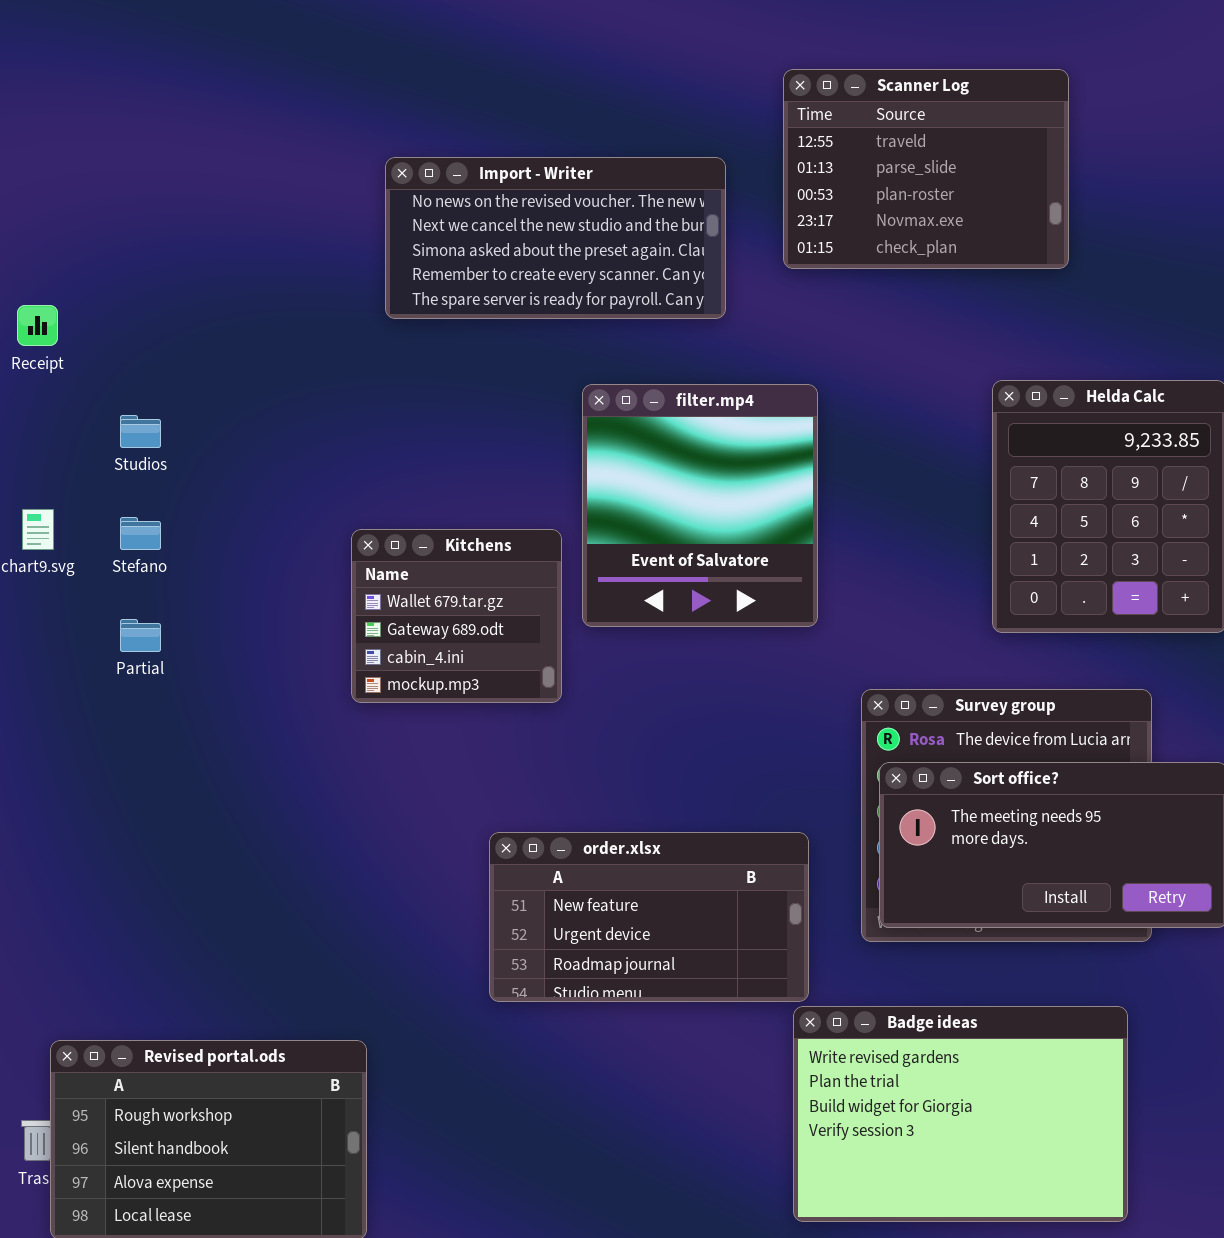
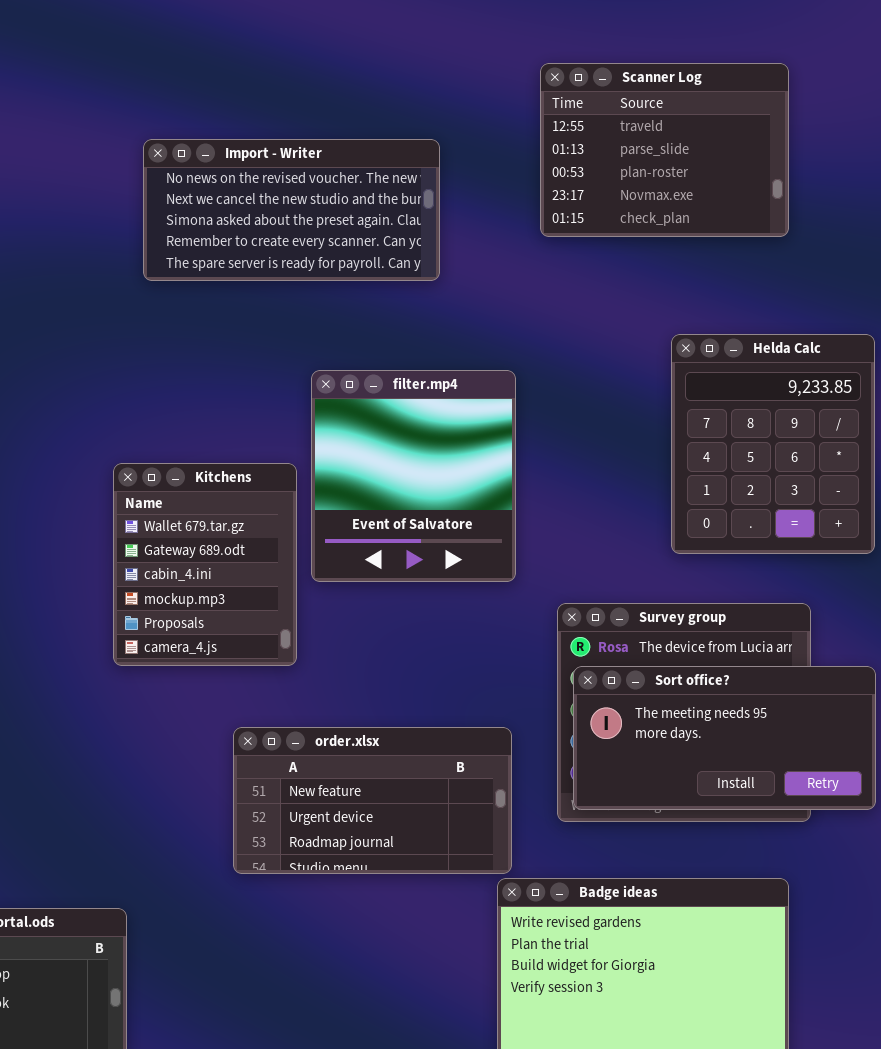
Scanner Log: [783,69,1069,269] -> [540,63,789,237], moved
filter.mp4: [582,384,818,627] -> [311,370,516,582], moved
Kitchens: [351,529,562,703] -> [113,463,297,666], resized

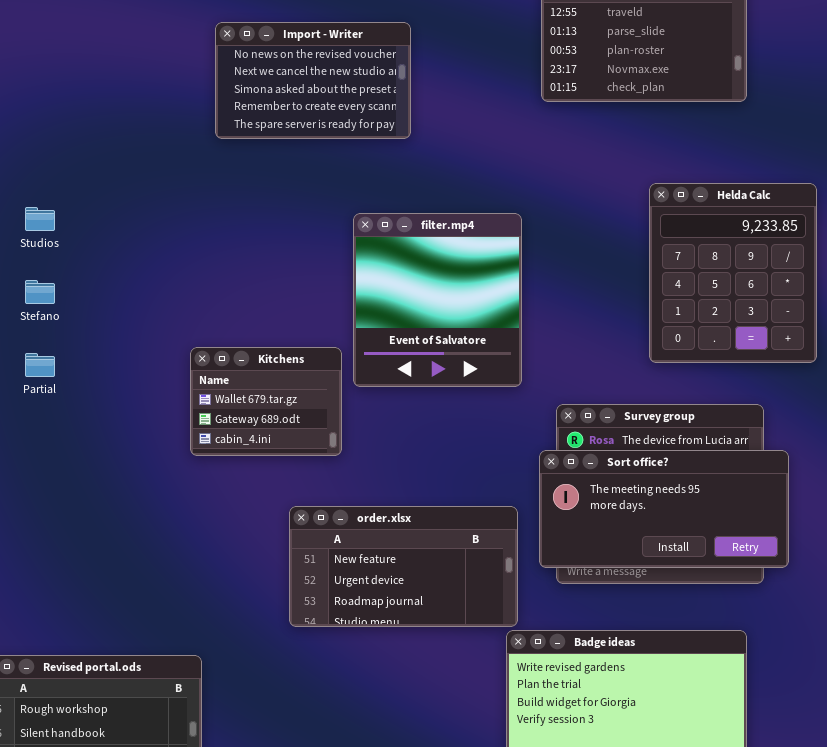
Import - Writer: [143,139,440,281] -> [215,22,411,139], resized
Kitchens: [113,463,297,666] -> [190,347,342,456], resized
Sort office?: [573,666,876,810] -> [539,450,789,568], moved

